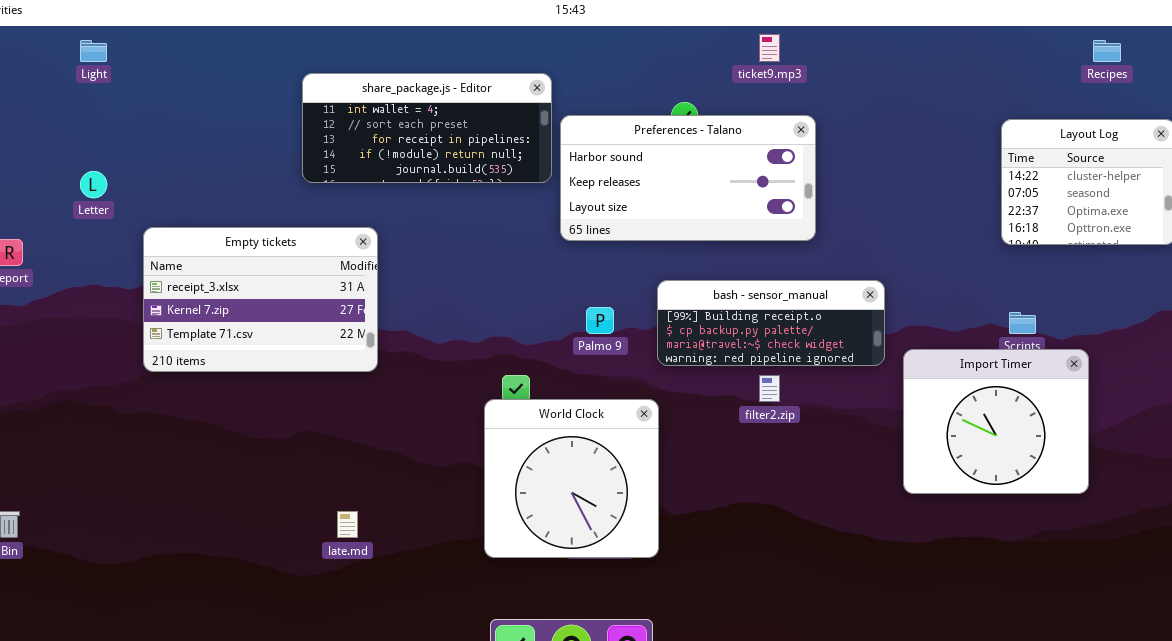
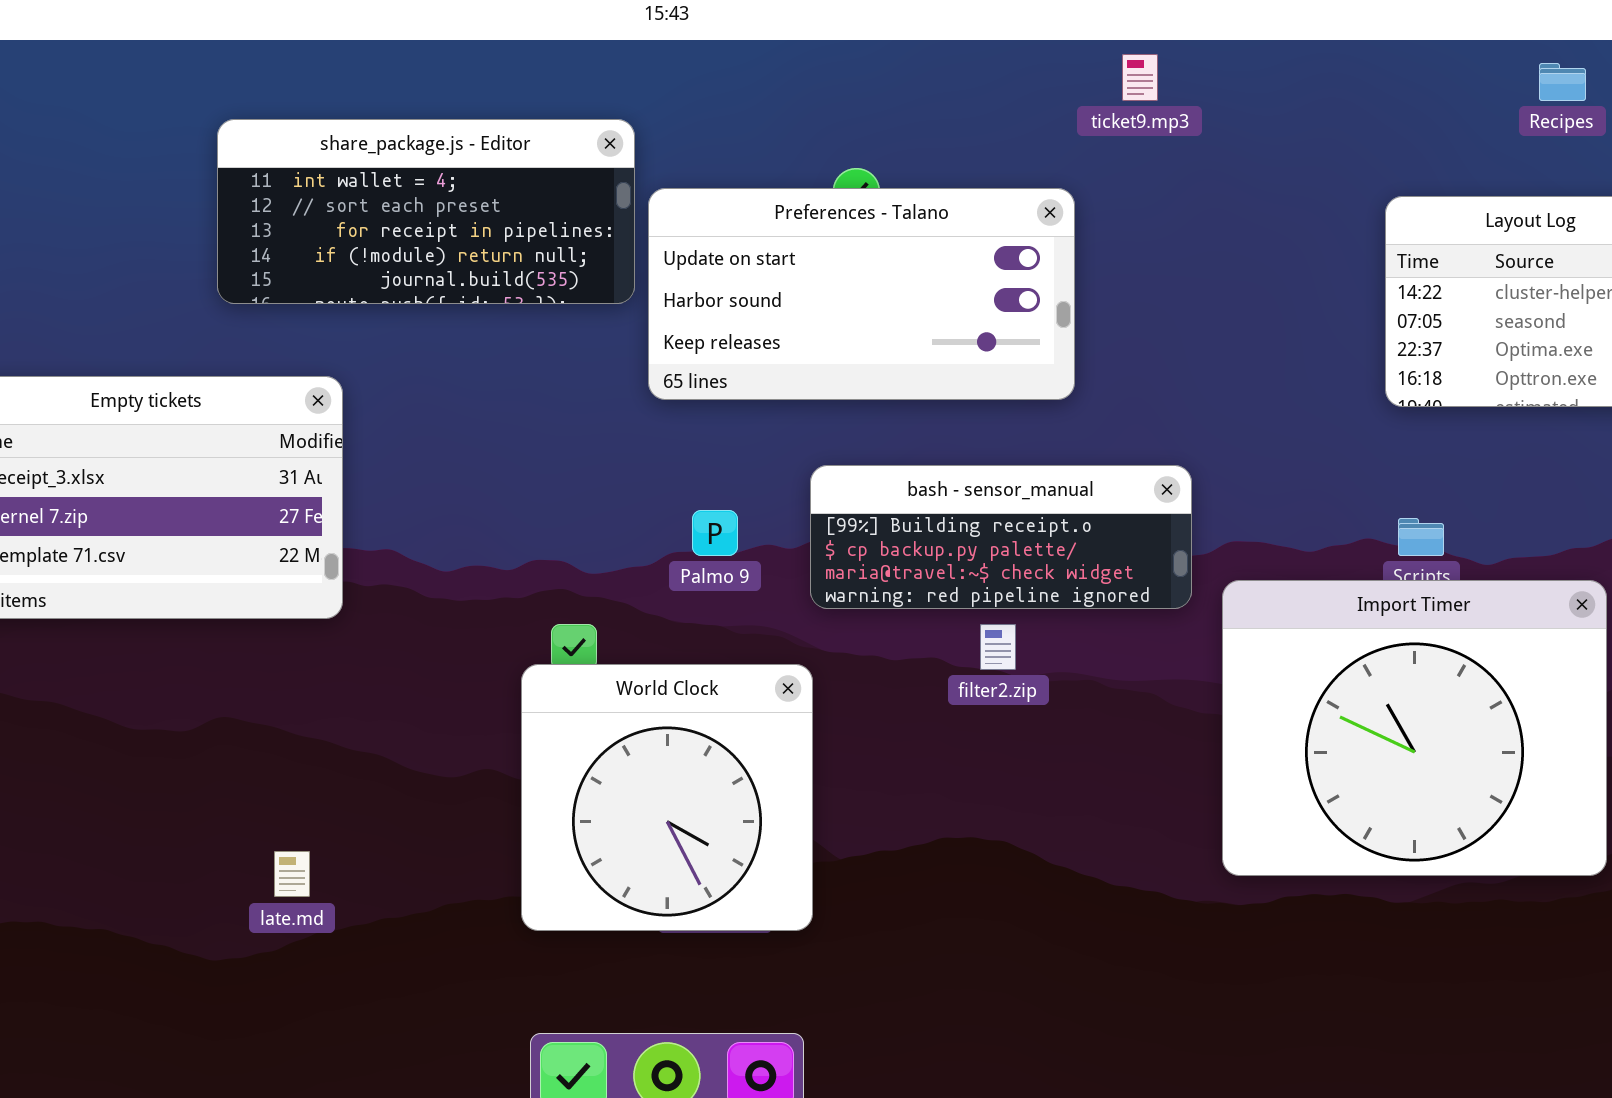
ticket9.mp3: [759,34,780,62] -> [1122,54,1158,101], moved
Preferences - Talano: [560,115,816,241] -> [648,188,1075,400], scrolled up 1 row
Import Timer: [903,349,1089,494] -> [1222,580,1607,876], resized

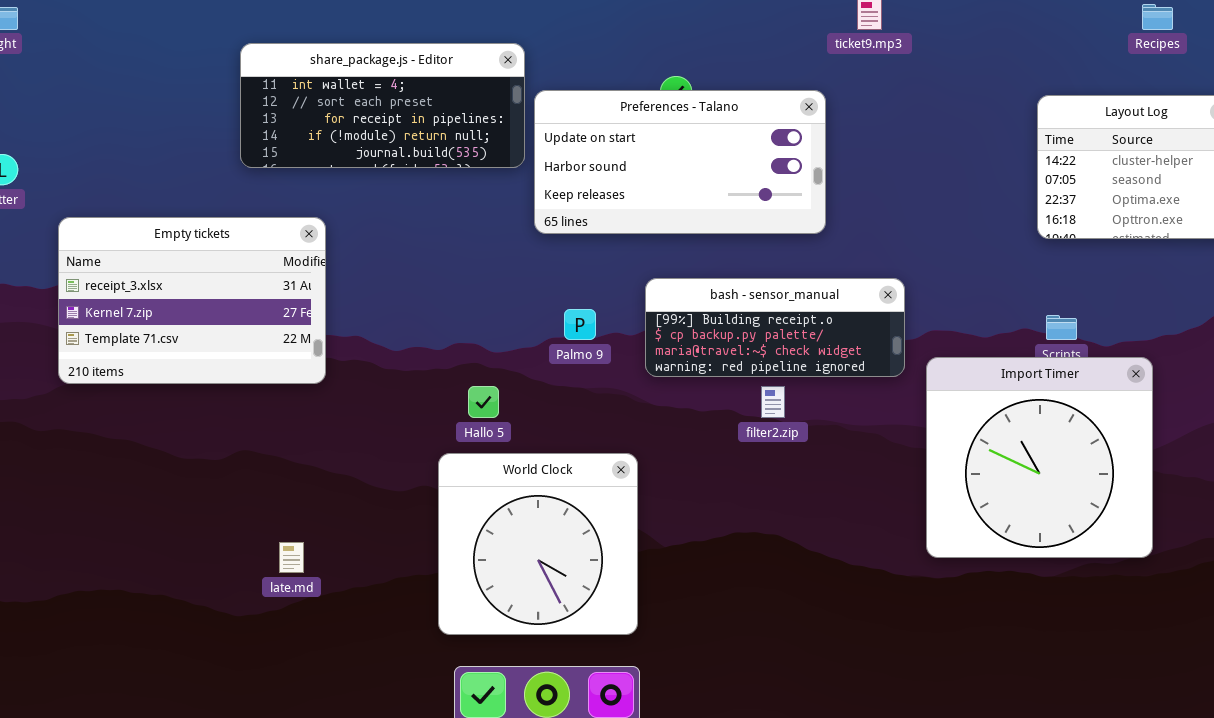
Import Timer: [1222,580,1607,876] -> [926,357,1153,558], resized
World Clock: [521,664,813,931] -> [438,453,638,635], moved

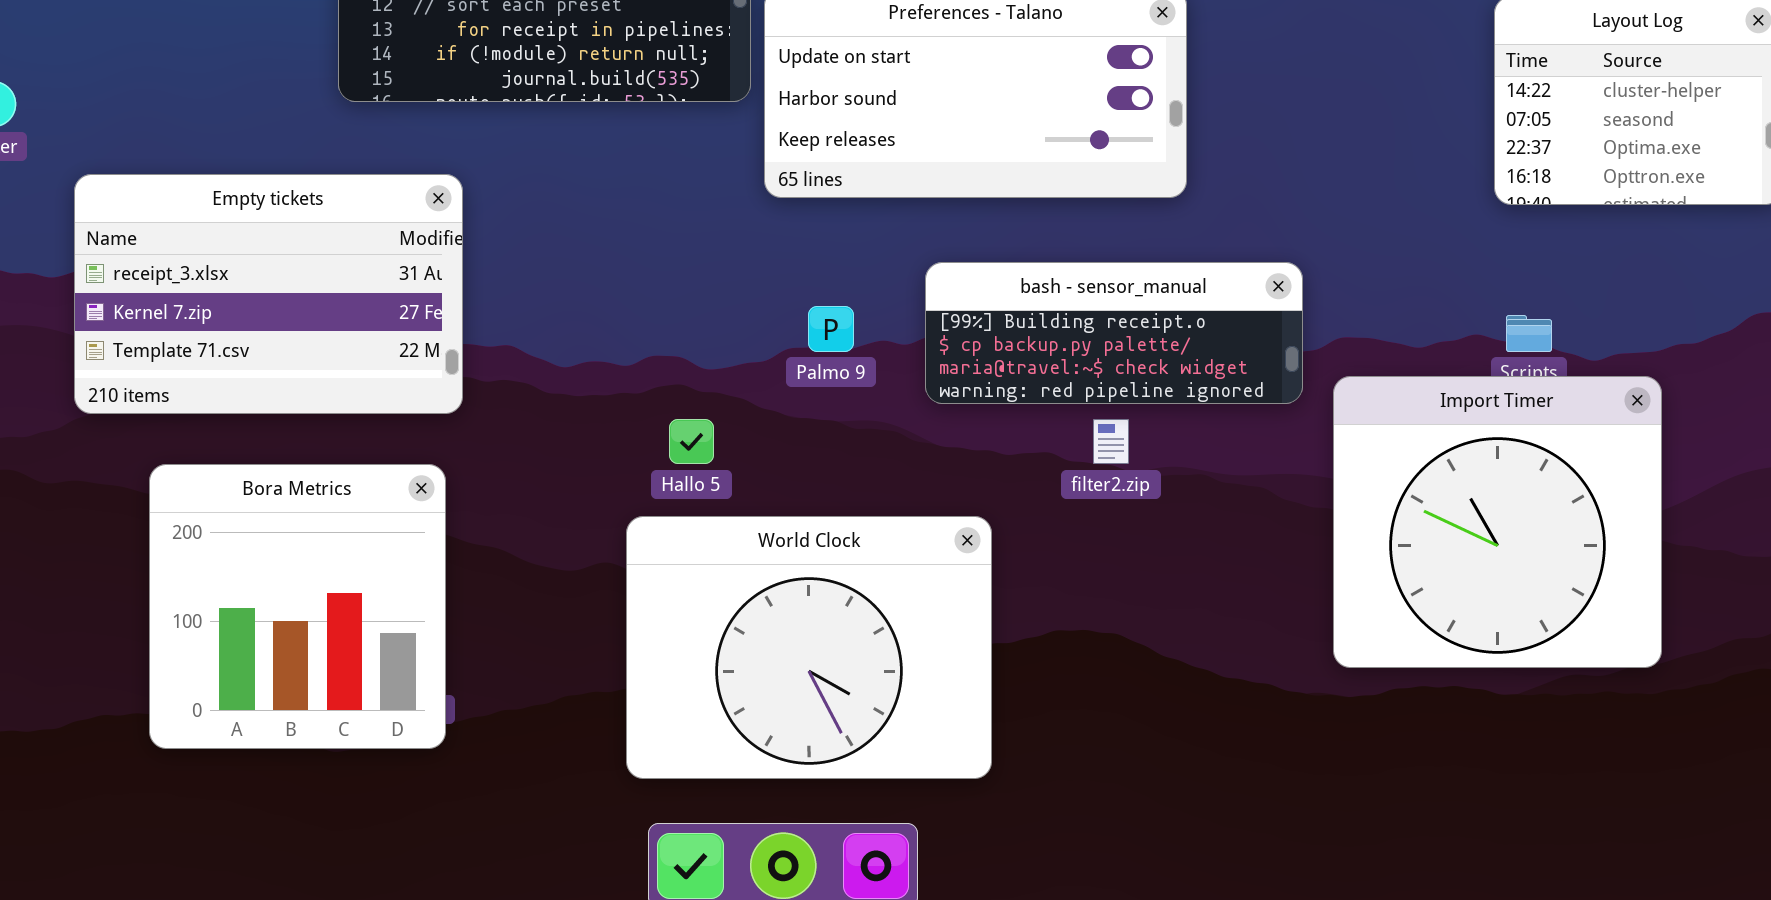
Bora Metrics: none -> [149,464,446,749], opened
World Clock: [438,453,638,635] -> [626,516,992,779], resized

